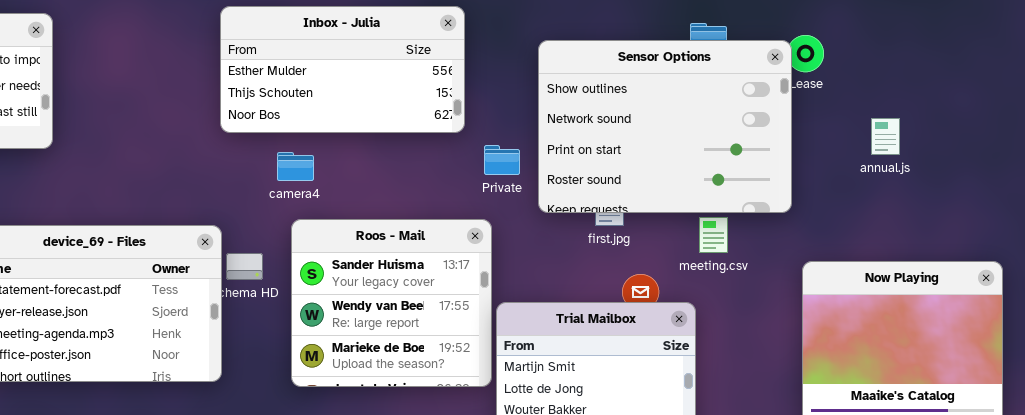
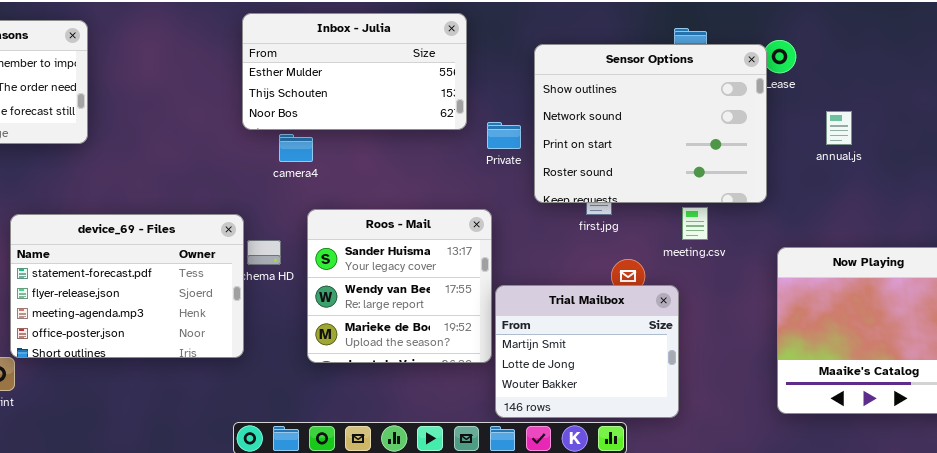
annual.js: [871,118,900,155] -> [826,111,852,145], moved
Private: [484,145,520,175] -> [487,122,521,149], moved
camera4: [277,152,314,181] -> [279,134,313,162], moved

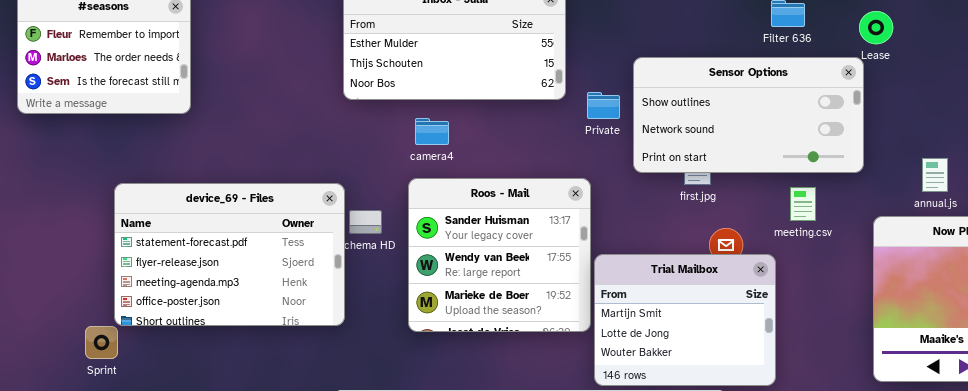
Sensor Options: [534,44,767,203] -> [633,57,864,173], resized
annual.js: [826,111,852,145] -> [922,158,948,192], moved
camera4: [279,134,313,162] -> [415,118,449,145], moved
meeting.csv: [682,207,708,240] -> [790,187,816,221], moved

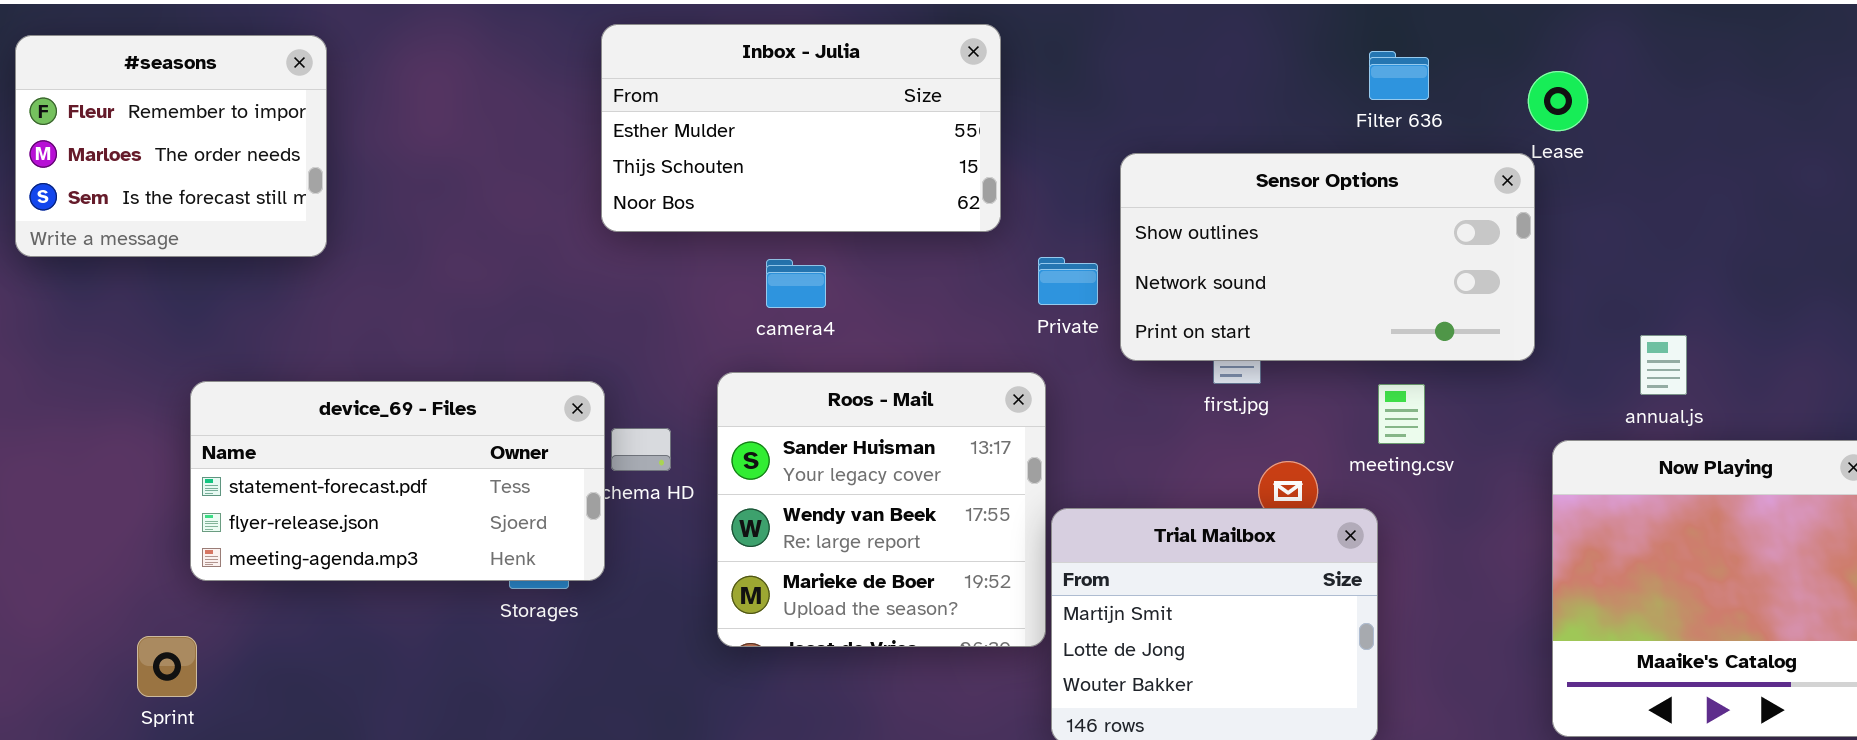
Private: [587,92,620,119] -> [1038,257,1098,305], moved
camera4: [415,118,449,145] -> [766,259,826,308], moved
device_69 - Files: [114,183,345,326] -> [190,381,605,581], resized
meeting.csv: [790,187,816,221] -> [1378,384,1425,444], moved

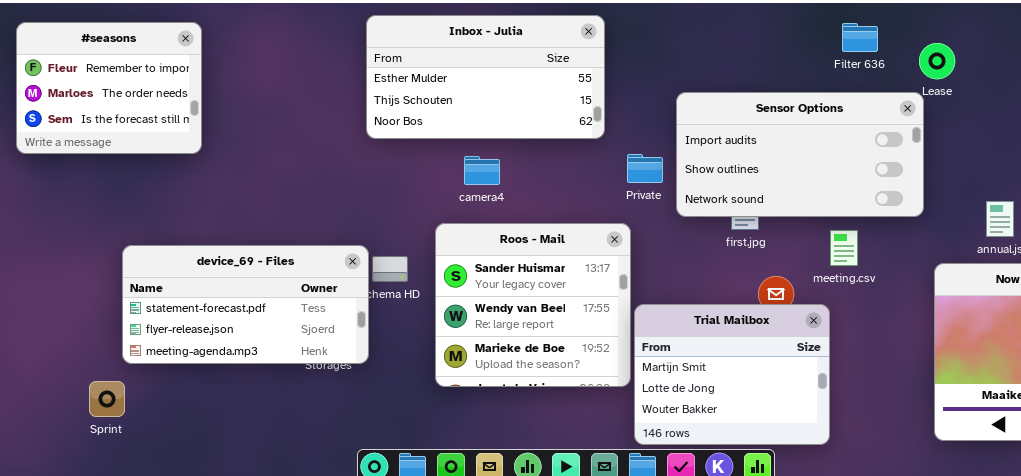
Filter 636: [1369,51,1429,100] -> [842,23,878,52], moved
Sensor Options: [1120,153,1535,361] -> [676,92,924,217], scrolled up 1 row
device_69 - Files: [190,381,605,581] -> [122,245,369,364], moved

